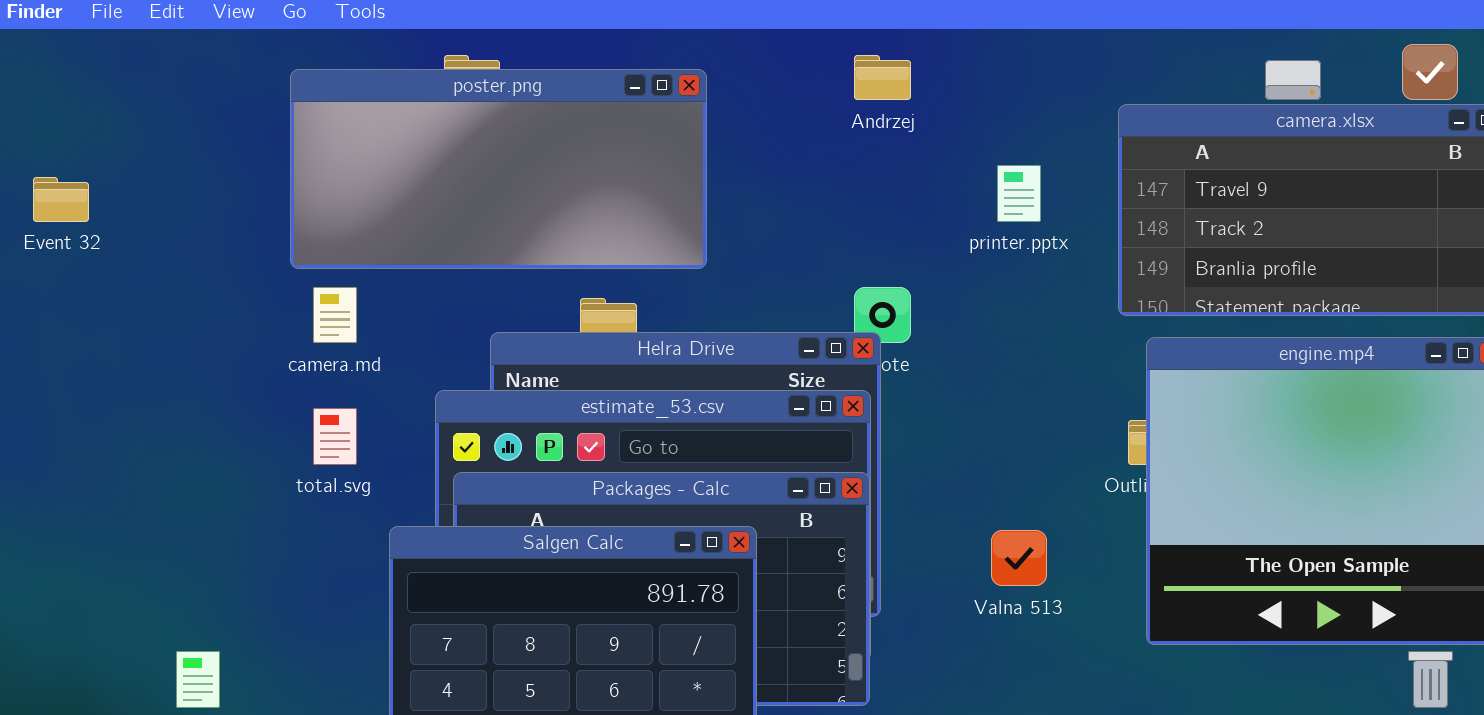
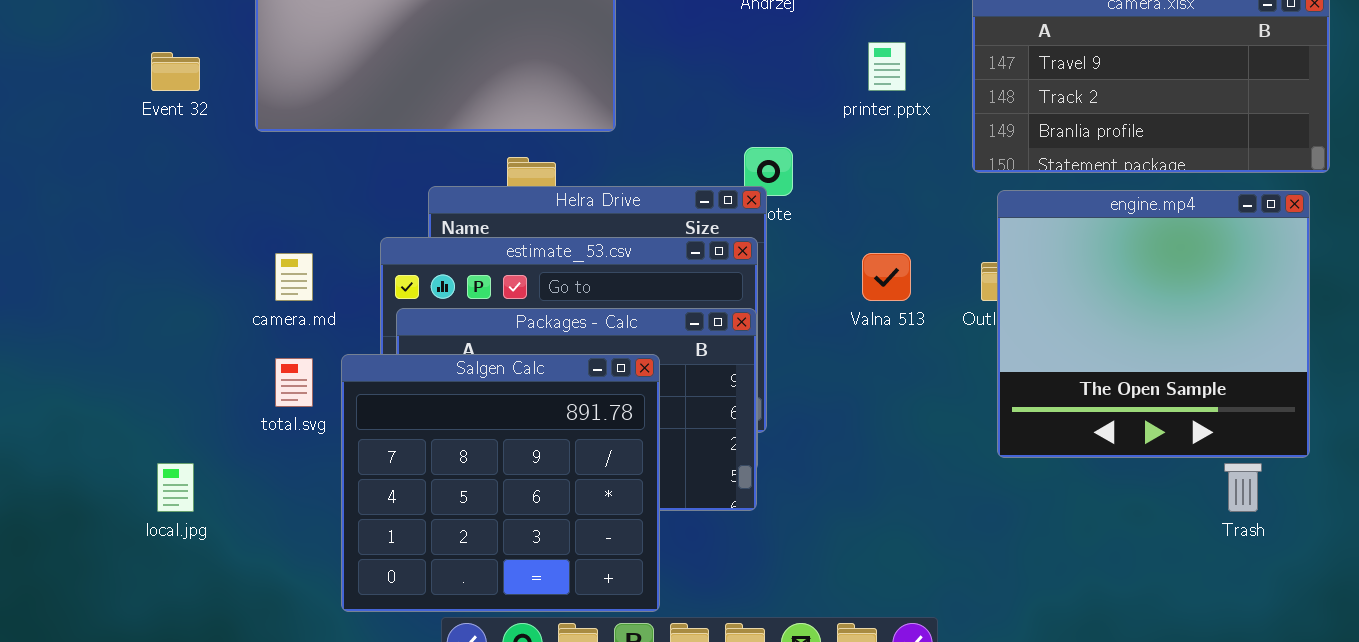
Event 32: [33,177,89,222] -> [151,52,200,91], moved
camera.md: [313,287,357,343] -> [275,253,313,301], moved
total.svg: [313,408,357,465] -> [275,358,313,407], moved
Valna 513: [991,530,1047,586] -> [862,253,911,301], moved

